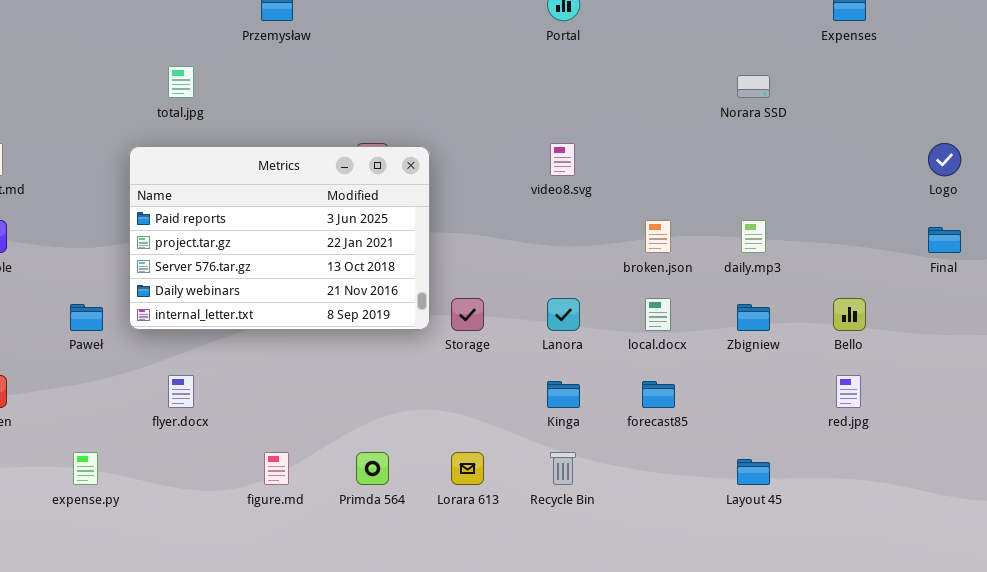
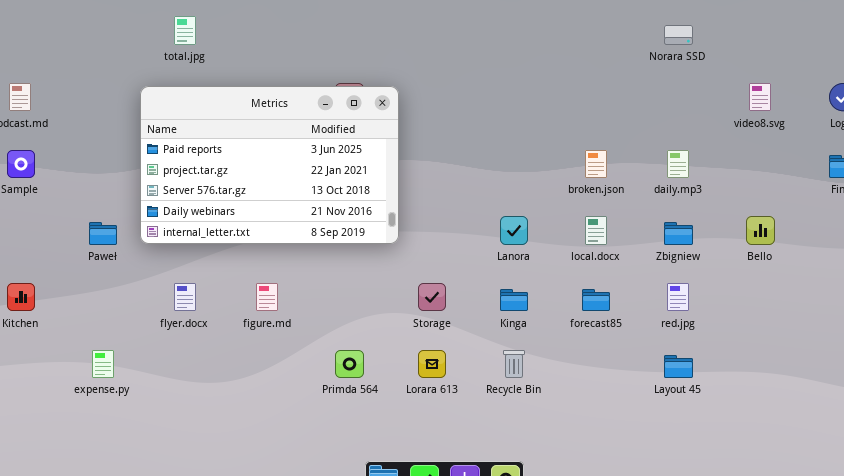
video8.svg: [550,143,575,176] -> [749,83,771,111], moved
Storage: [451,298,484,331] -> [418,283,446,311], moved
red.jpg: [836,375,861,408] -> [667,283,689,311], moved
figure.md: [264,452,289,485] -> [256,283,278,311], moved

